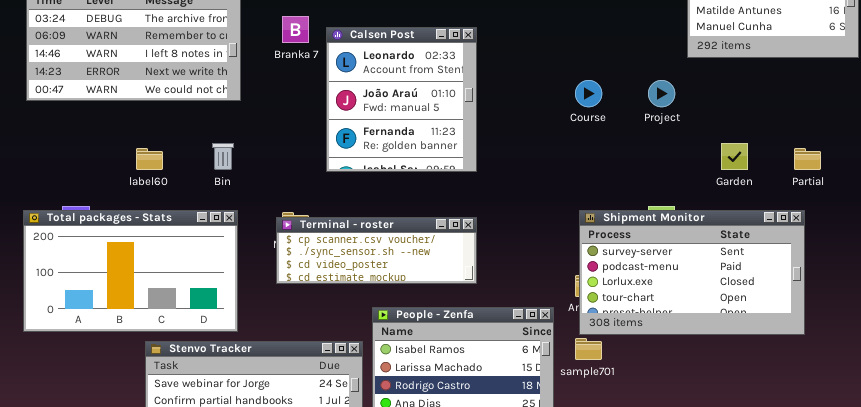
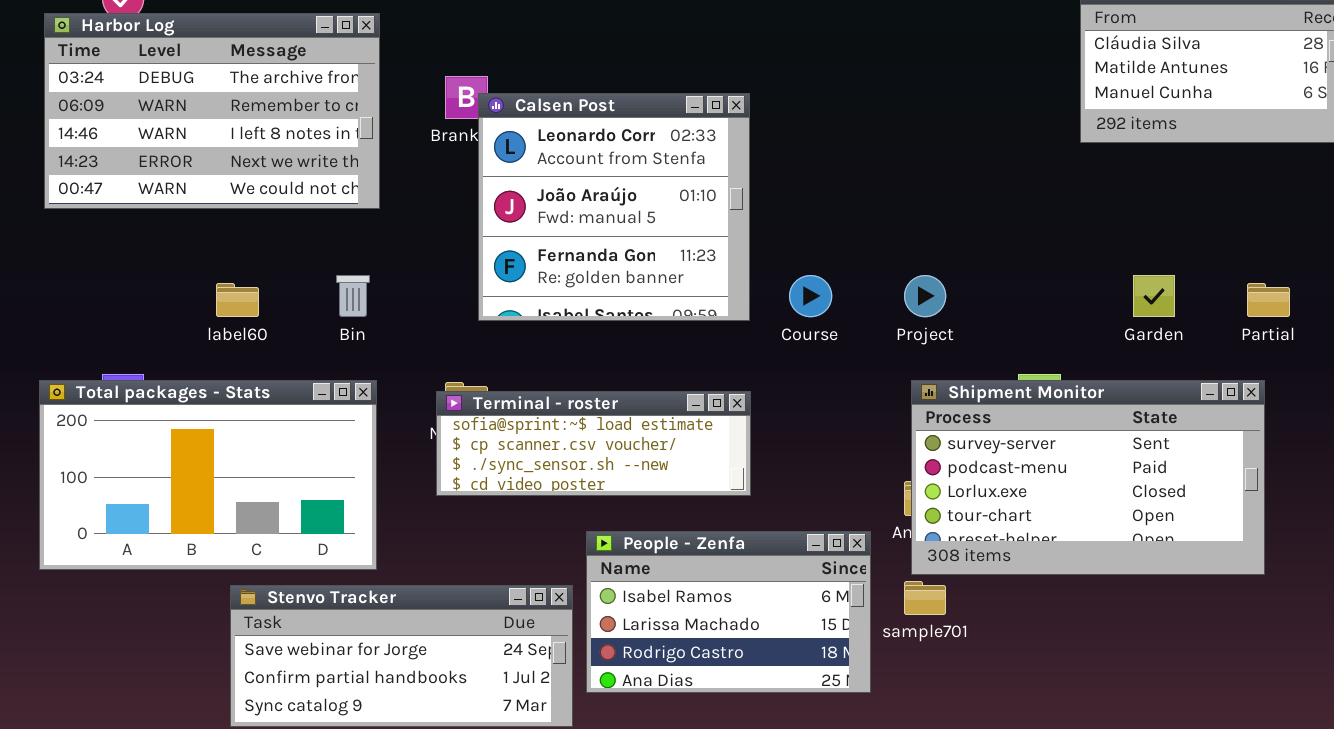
Calsen Post: [326,27,477,172] -> [478,93,750,321], resized
Course: [575,80,602,107] -> [789,275,832,317], moved
Project: [648,80,675,107] -> [904,275,946,317], moved
Terminal - roster: [276,217,477,284] -> [436,391,751,496], scrolled up 1 row

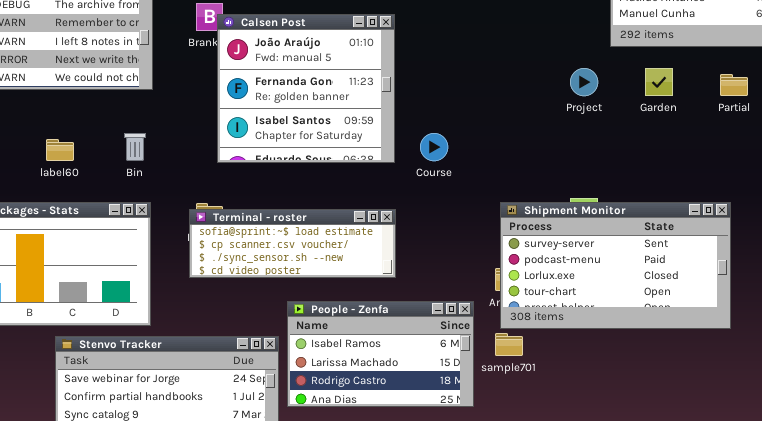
Calsen Post: [478,93,750,321] -> [217,14,395,163], scrolled down 1 row
Project: [904,275,946,317] -> [570,68,598,96], moved
Garden: [1133,275,1175,317] -> [645,68,673,96], moved
Partial: [1247,283,1290,317] -> [720,74,748,96], moved

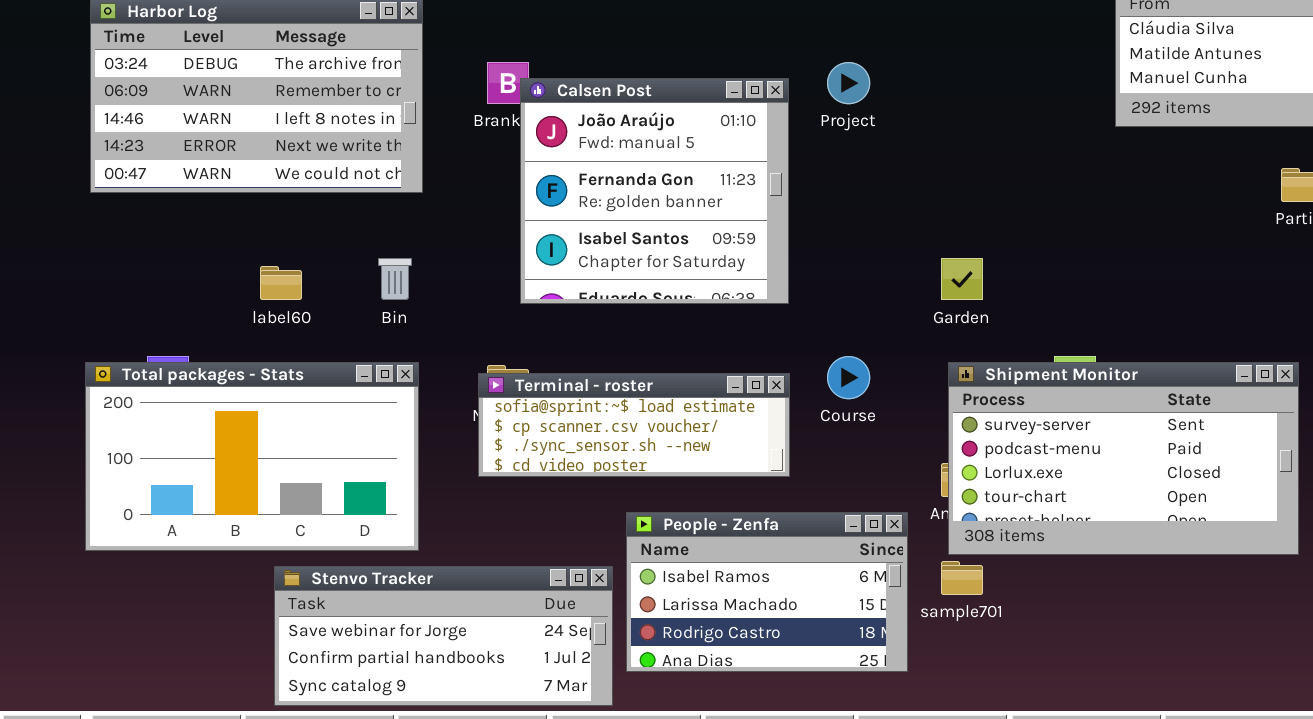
Project: [570,68,598,96] -> [827,62,870,104], moved
Garden: [645,68,673,96] -> [941,258,983,300], moved
Course: [420,133,448,161] -> [827,356,870,399], moved

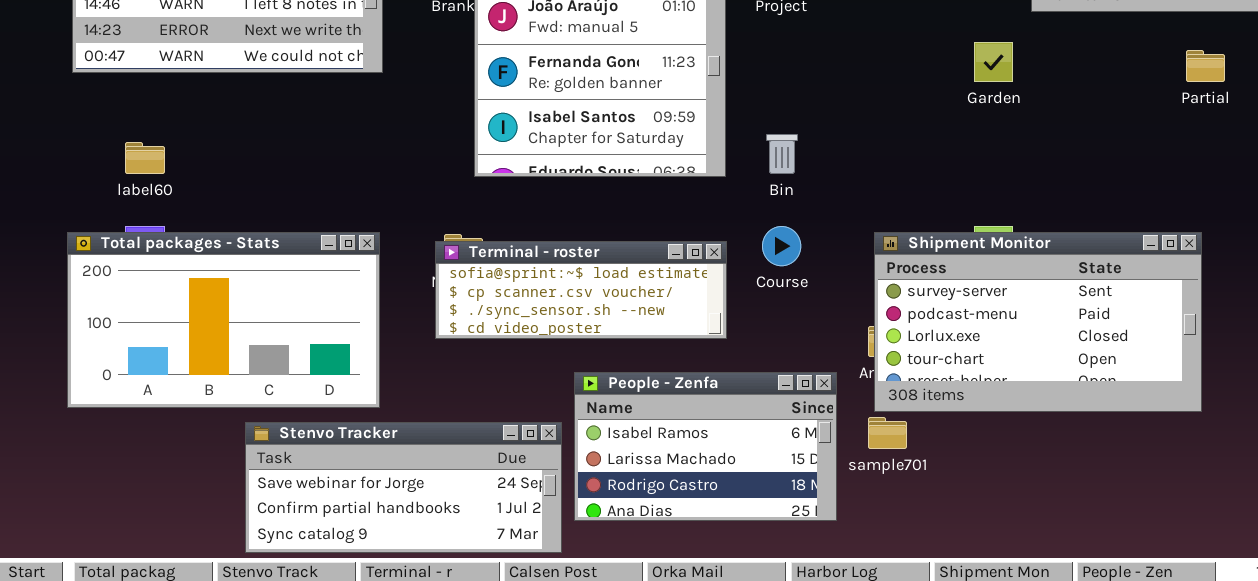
Bin: [378,258,412,300] -> [766,134,798,174], moved
Garden: [941,258,983,300] -> [974,42,1013,82], moved
label60: [260,266,302,300] -> [125,142,165,174], moved

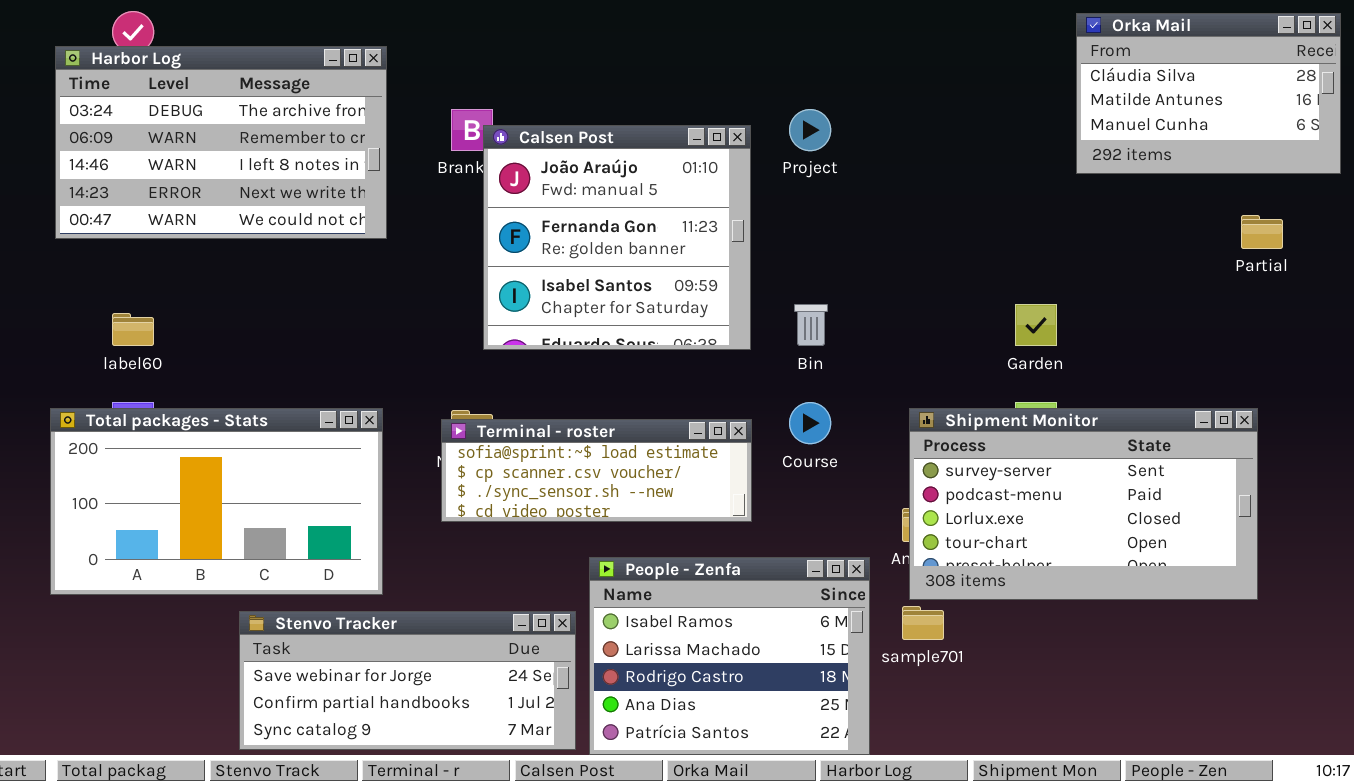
Garden: [974,42,1013,82] -> [1015,304,1057,346], moved
People - Zenfa: [574,372,837,521] -> [589,557,870,755], resized

